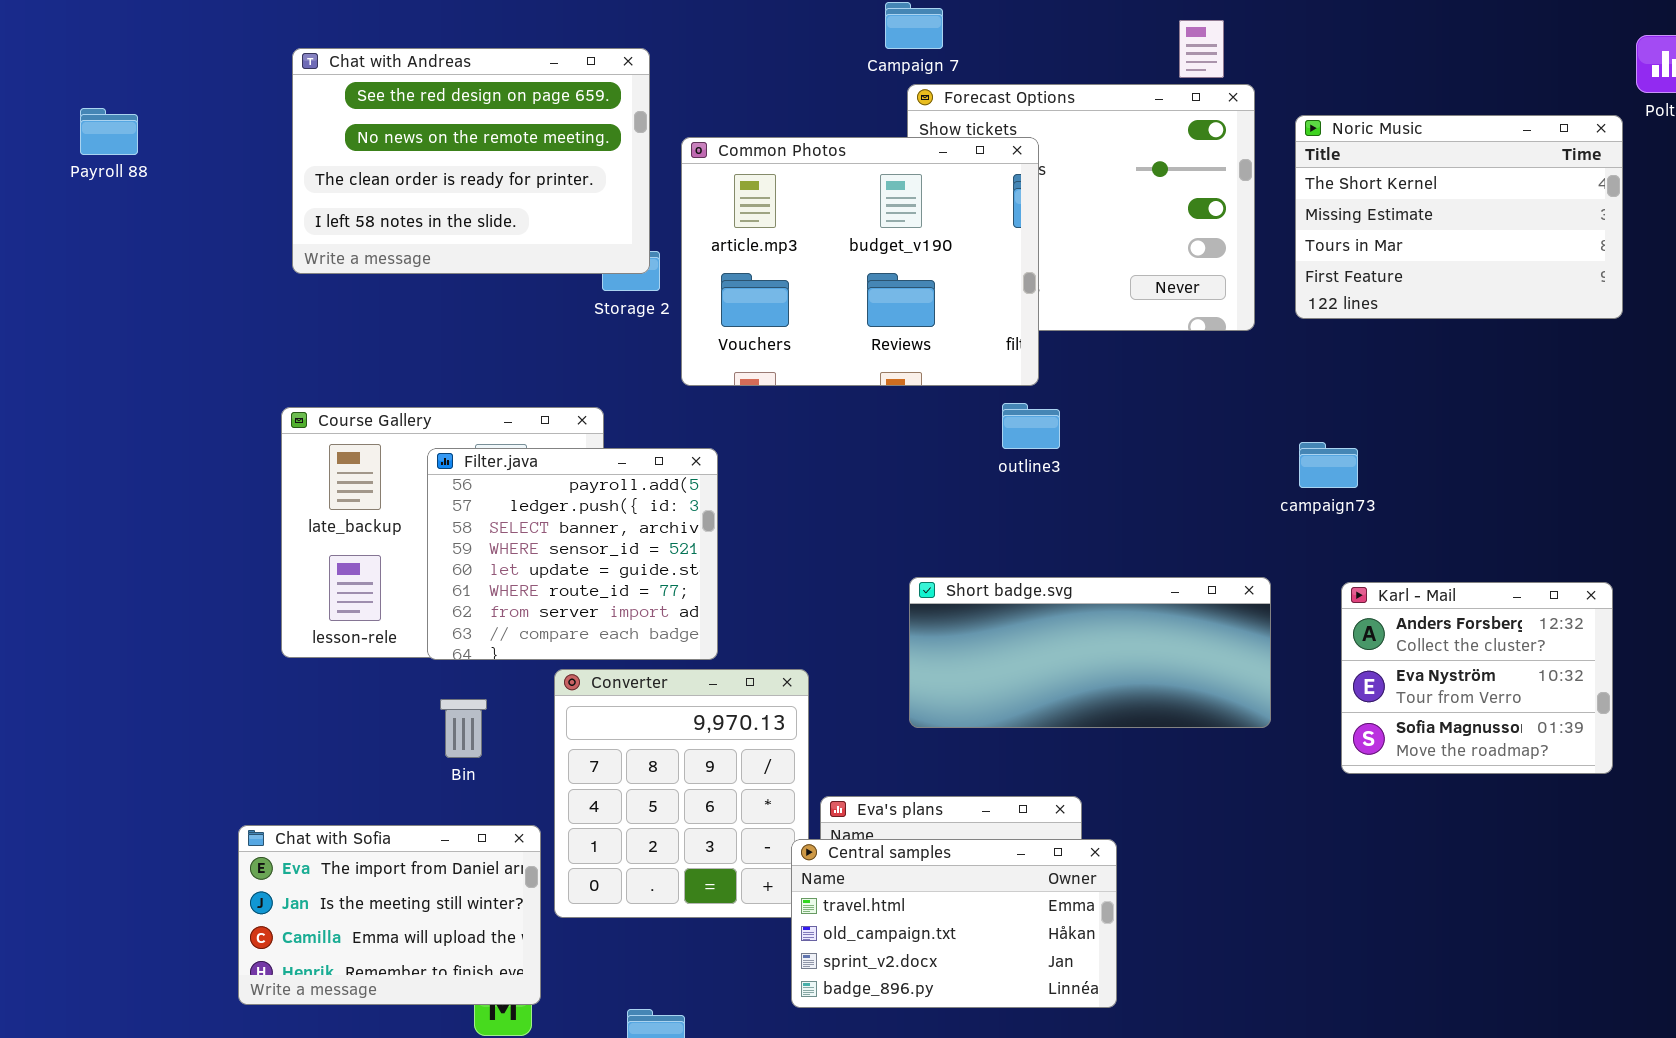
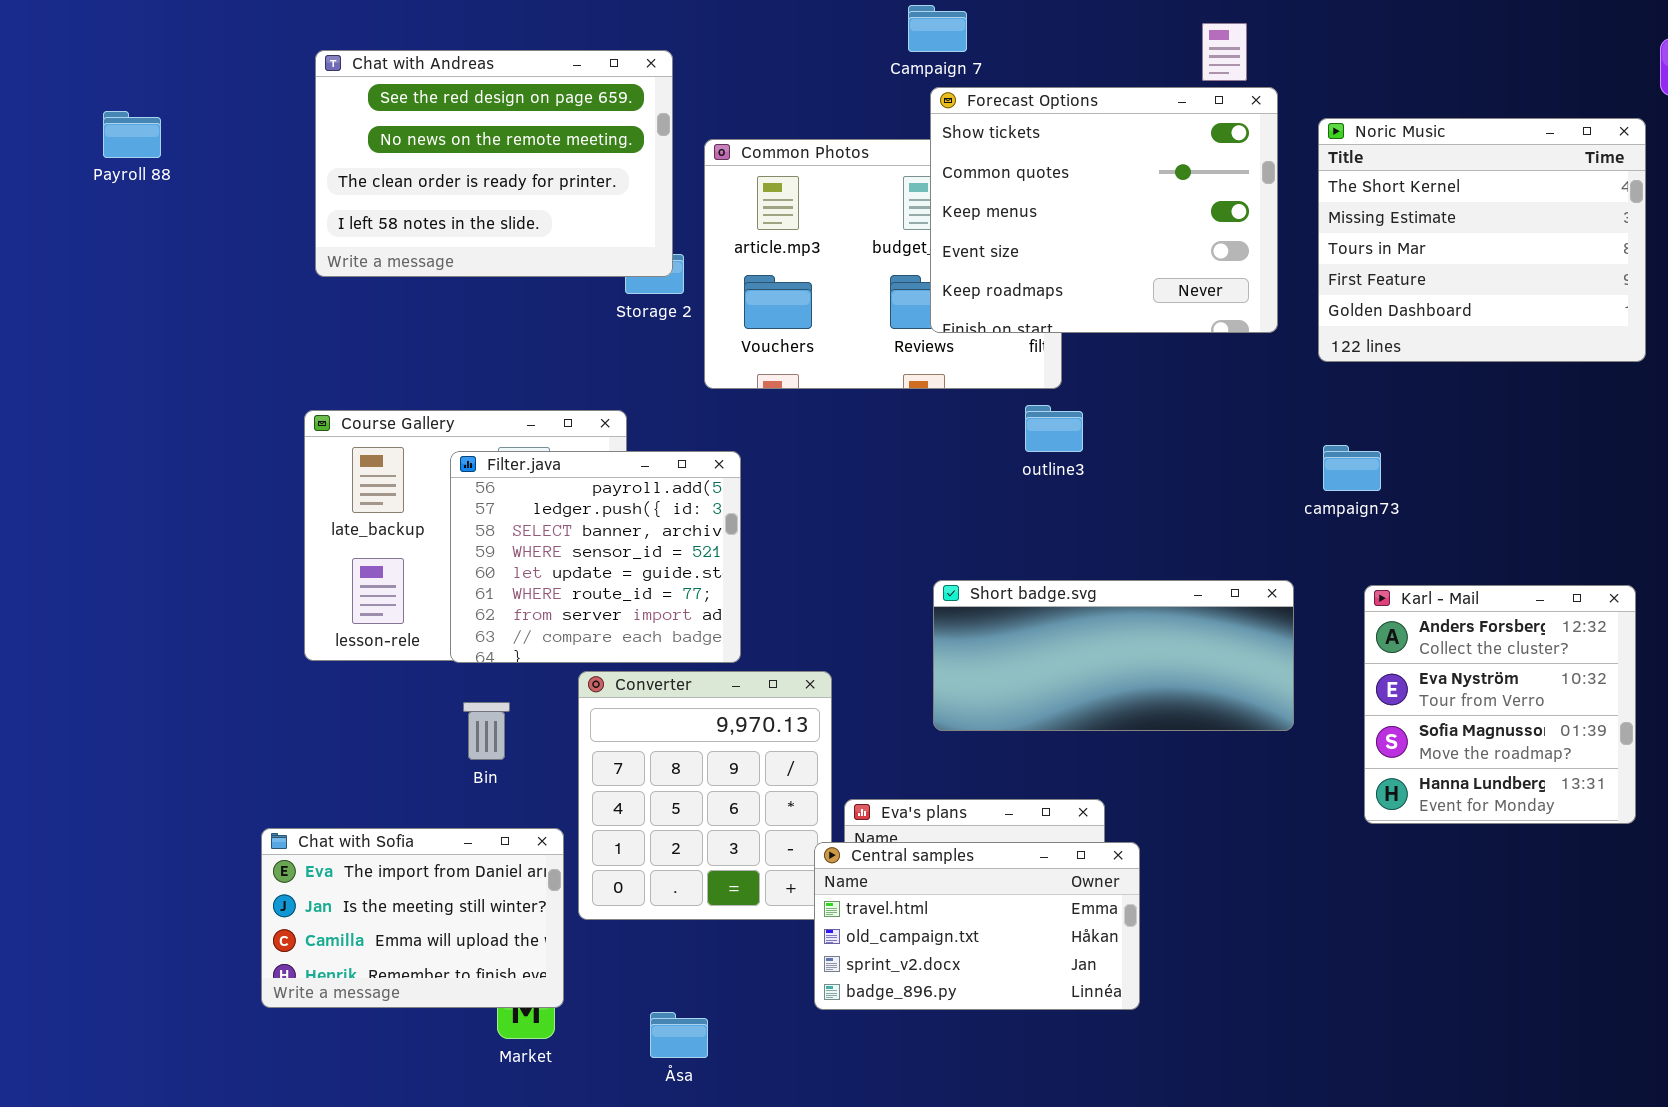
Forecast Options: [907,84,1255,331] -> [930,87,1278,333], raised
Noric Music: [1295,115,1623,319] -> [1318,118,1646,362], resized
Karl - Mail: [1341,582,1613,774] -> [1364,585,1636,824], resized

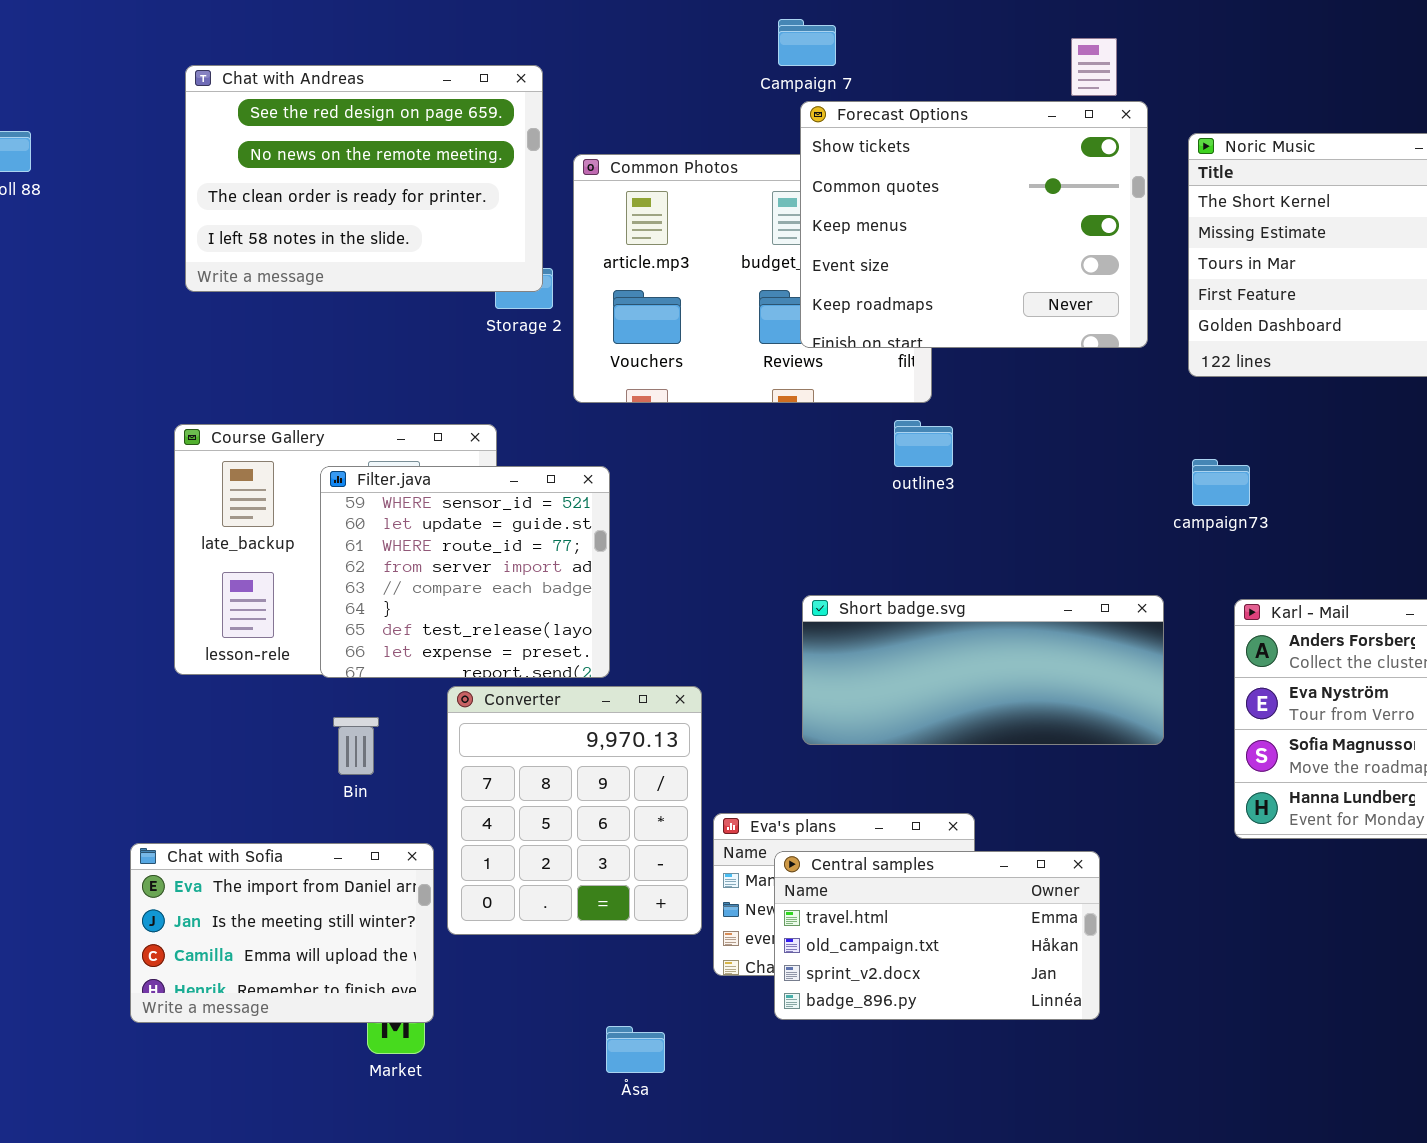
Filter.java: [450,451,741,663] -> [320,466,610,678], scrolled down 3 rows
Central samples: [814,842,1140,1010] -> [774,851,1100,1020], moved
Åsa: [650,1012,708,1058] -> [606,1026,665,1073], moved

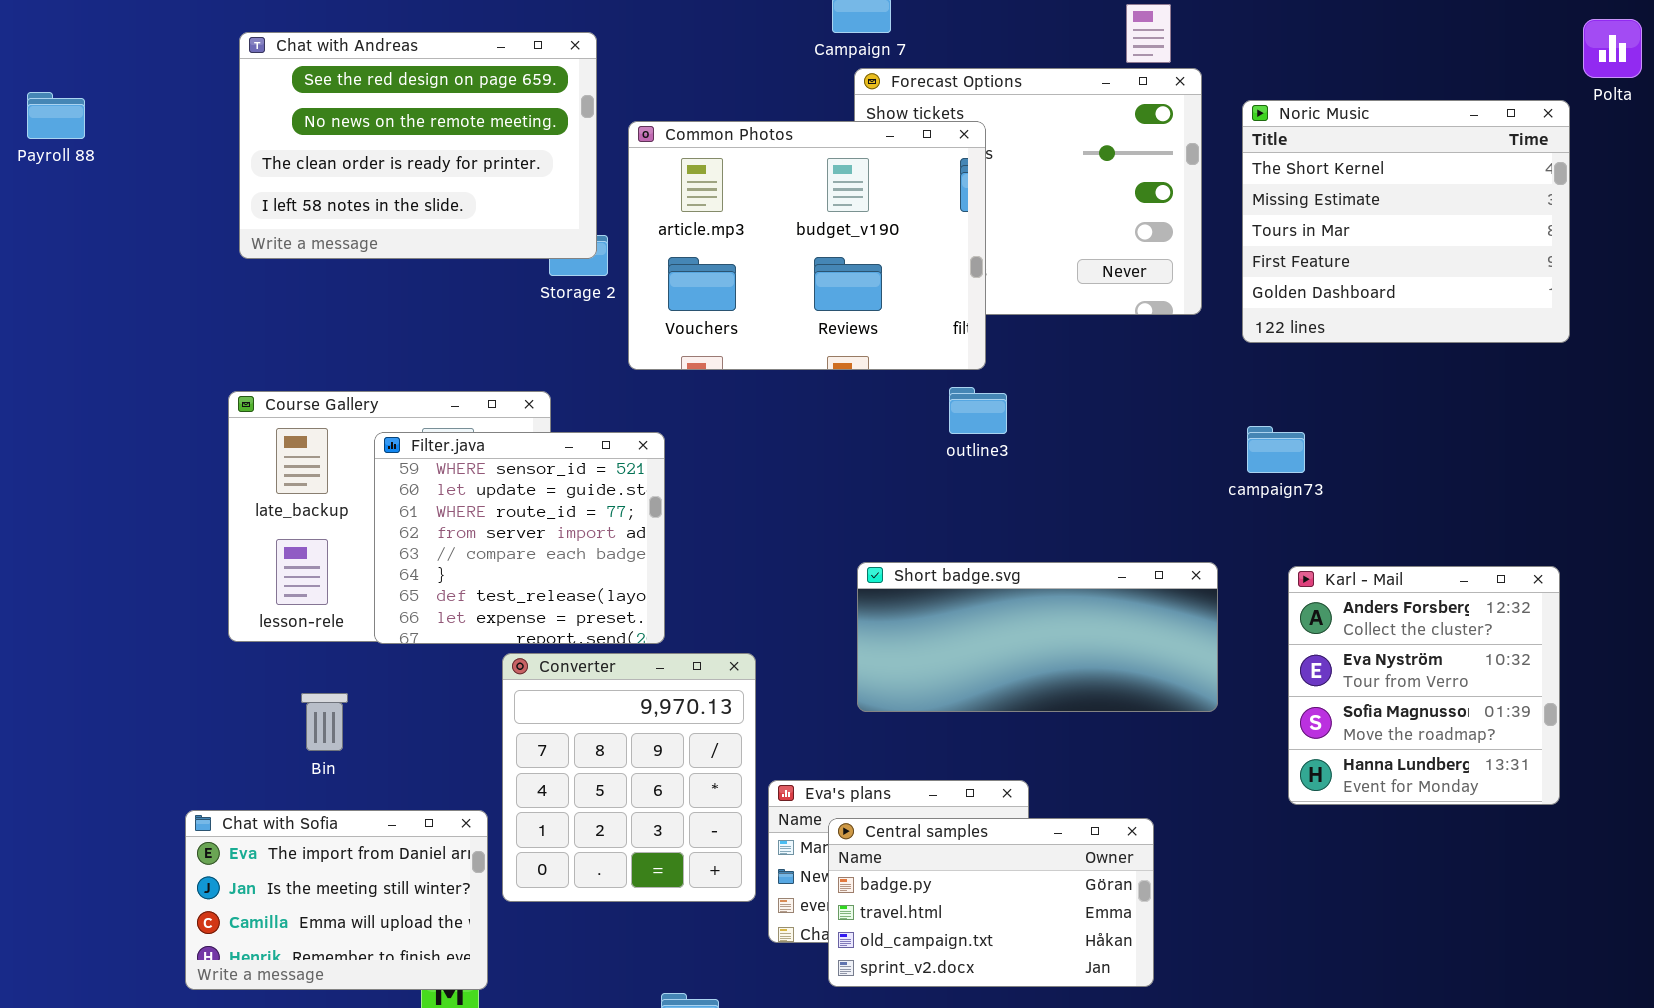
Common Photos: [573,154,932,403] -> [628,121,986,370], raised
Bin: [333,717,379,775] -> [301,693,348,751], moved
Central samples: [774,851,1100,1020] -> [828,818,1154,987], scrolled up 1 row

